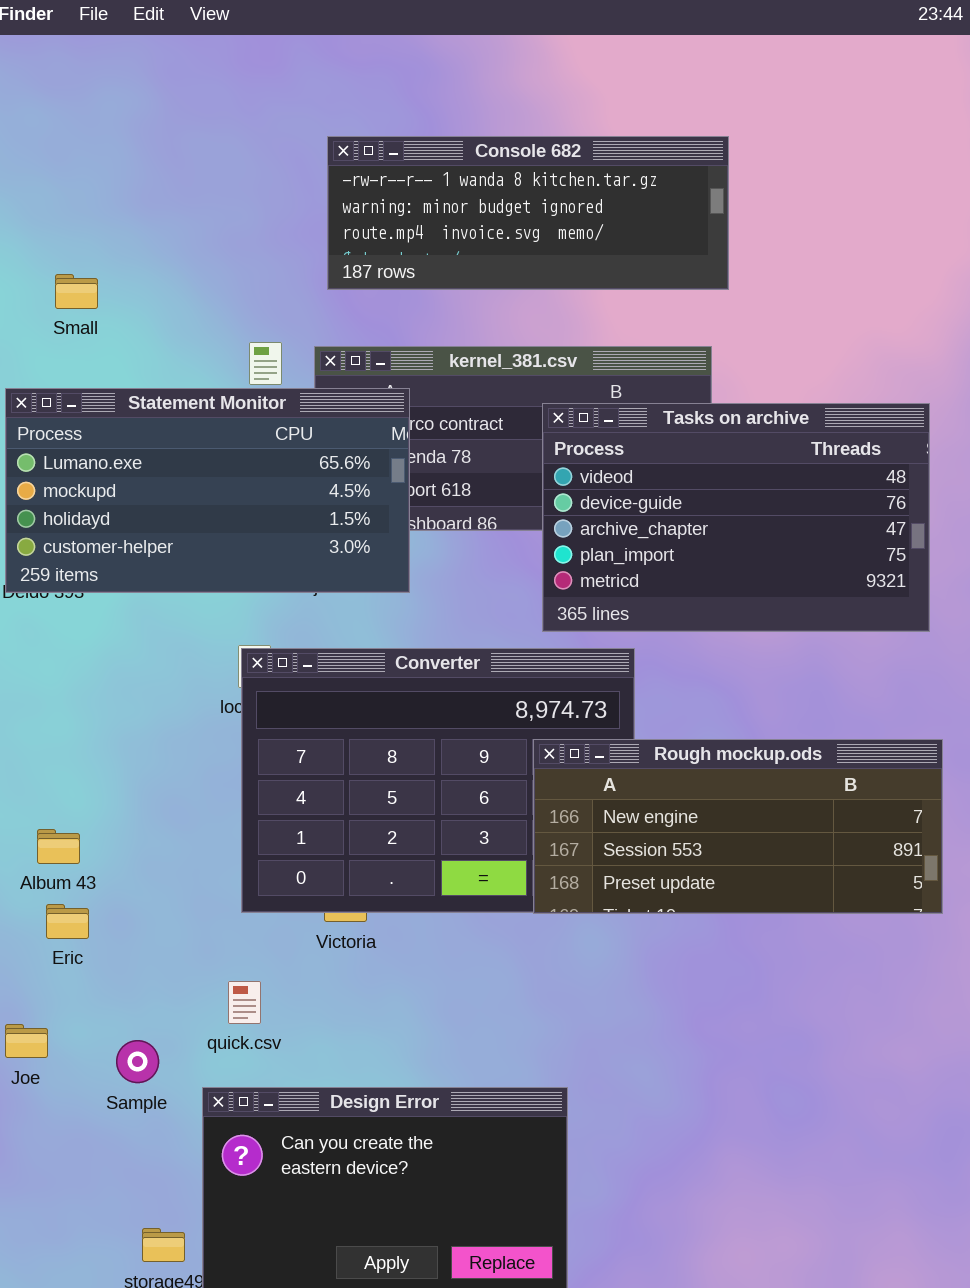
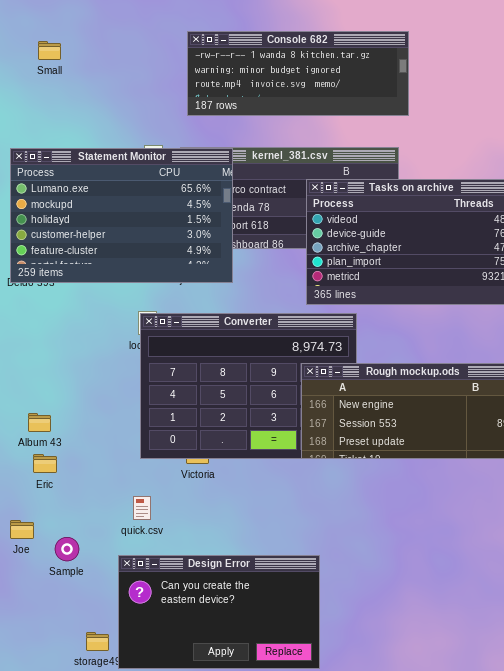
Small: [55,274,98,309] -> [38,41,61,60], moved
Statement Monitor: [5,388,410,593] -> [10,148,233,283], resized
Sample: [116,1040,159,1083] -> [55,537,79,561], moved

